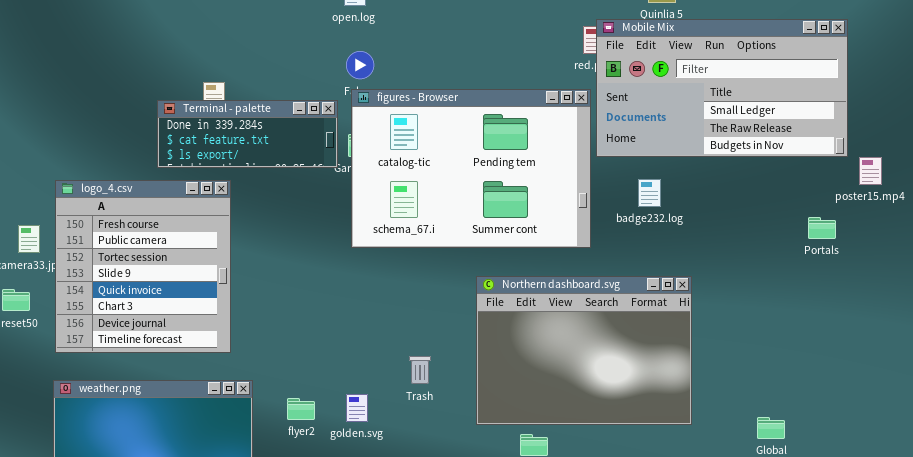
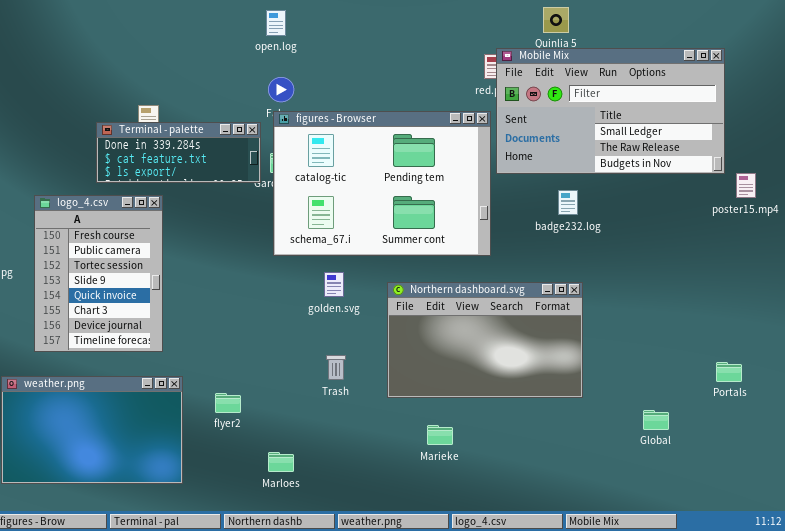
badge232.log: [638,179,661,207] -> [558,190,578,215], moved
logo_4.csv: [55,180,231,353] -> [34,195,163,352], resized
Portals: [808,217,836,239] -> [716,362,742,382], moved
Northern dashboard.svg: [476,276,692,425] -> [387,282,583,398], resized
golden.svg: [346,394,368,422] -> [324,272,344,297], moved

